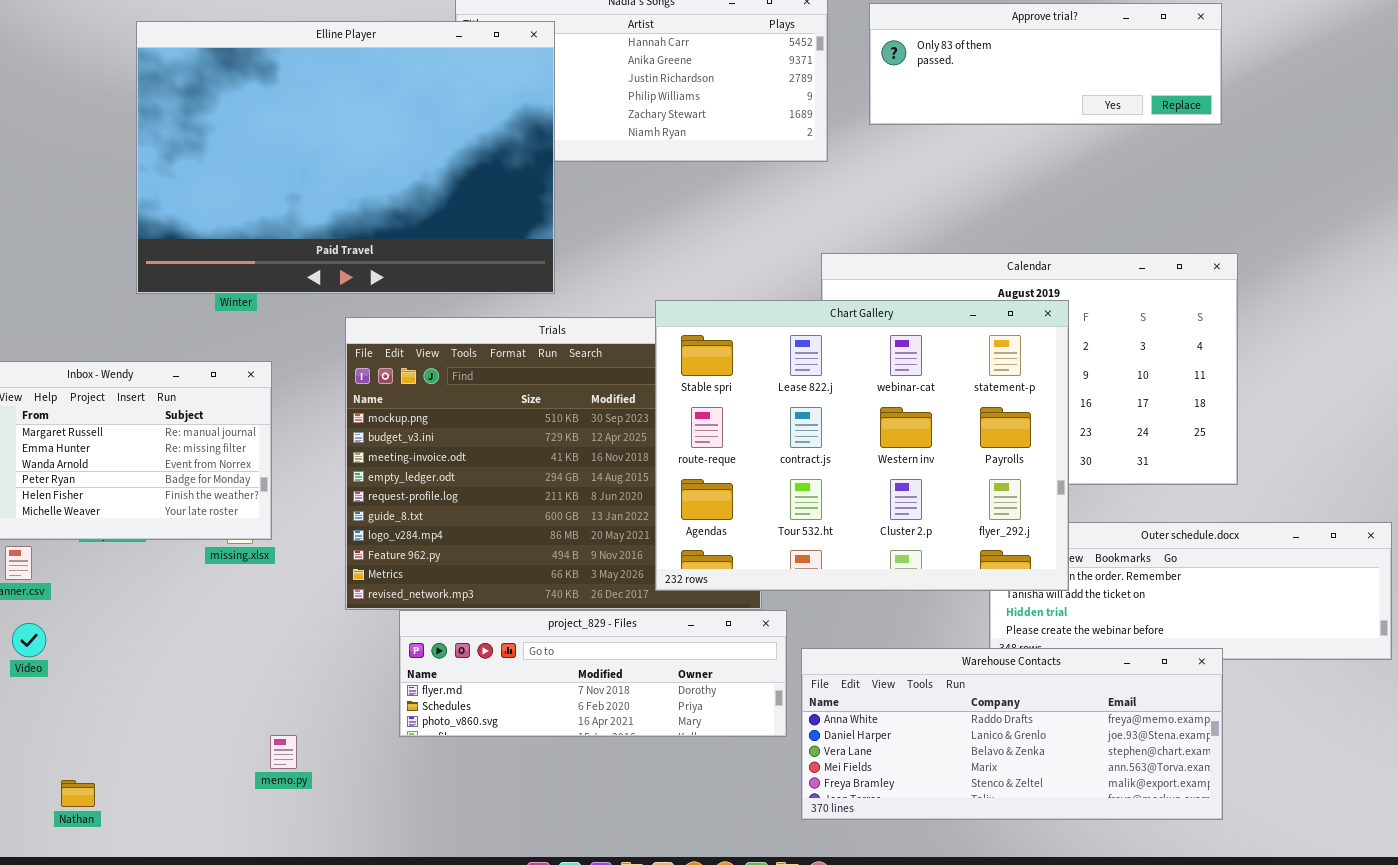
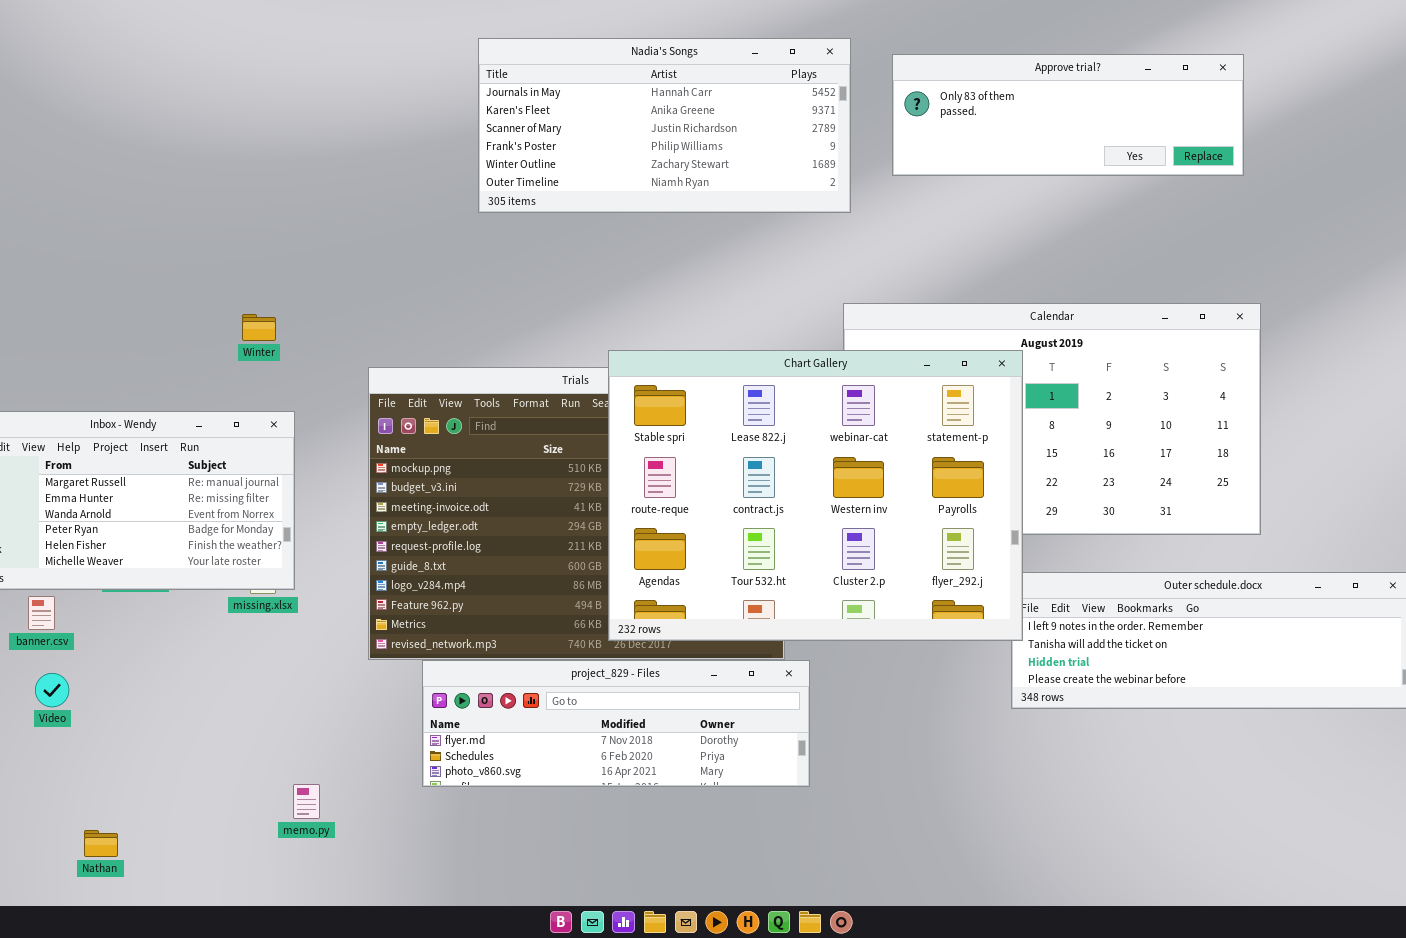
Elline Player: [136,21,555,294] -> none, closed
Chart Gallery: [655,300,1069,591] -> [608,350,1023,641], moved
Warehouse Contacts: [801,648,1223,820] -> none, closed

